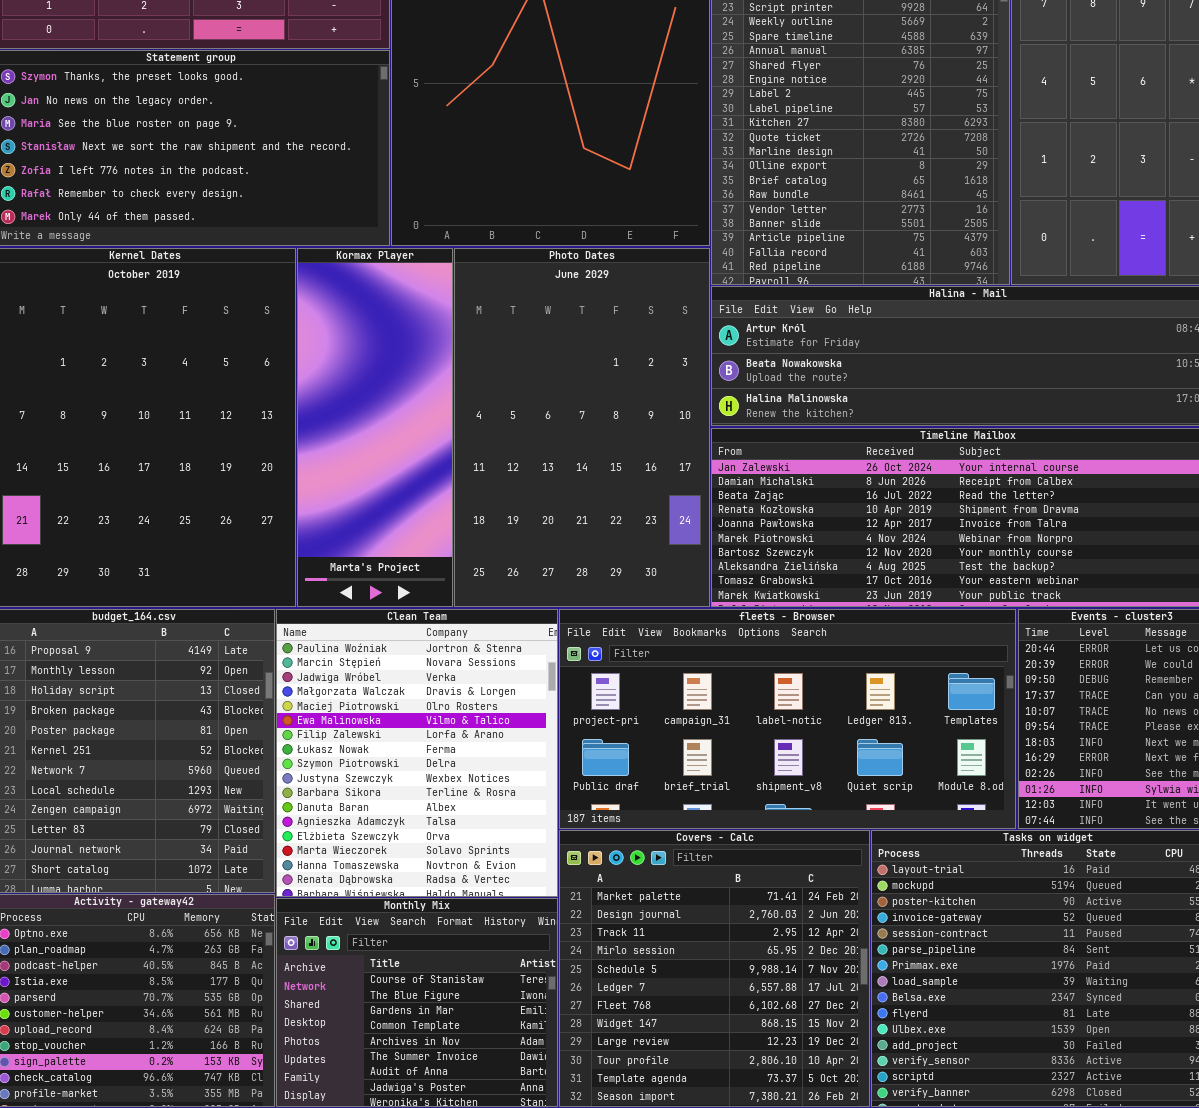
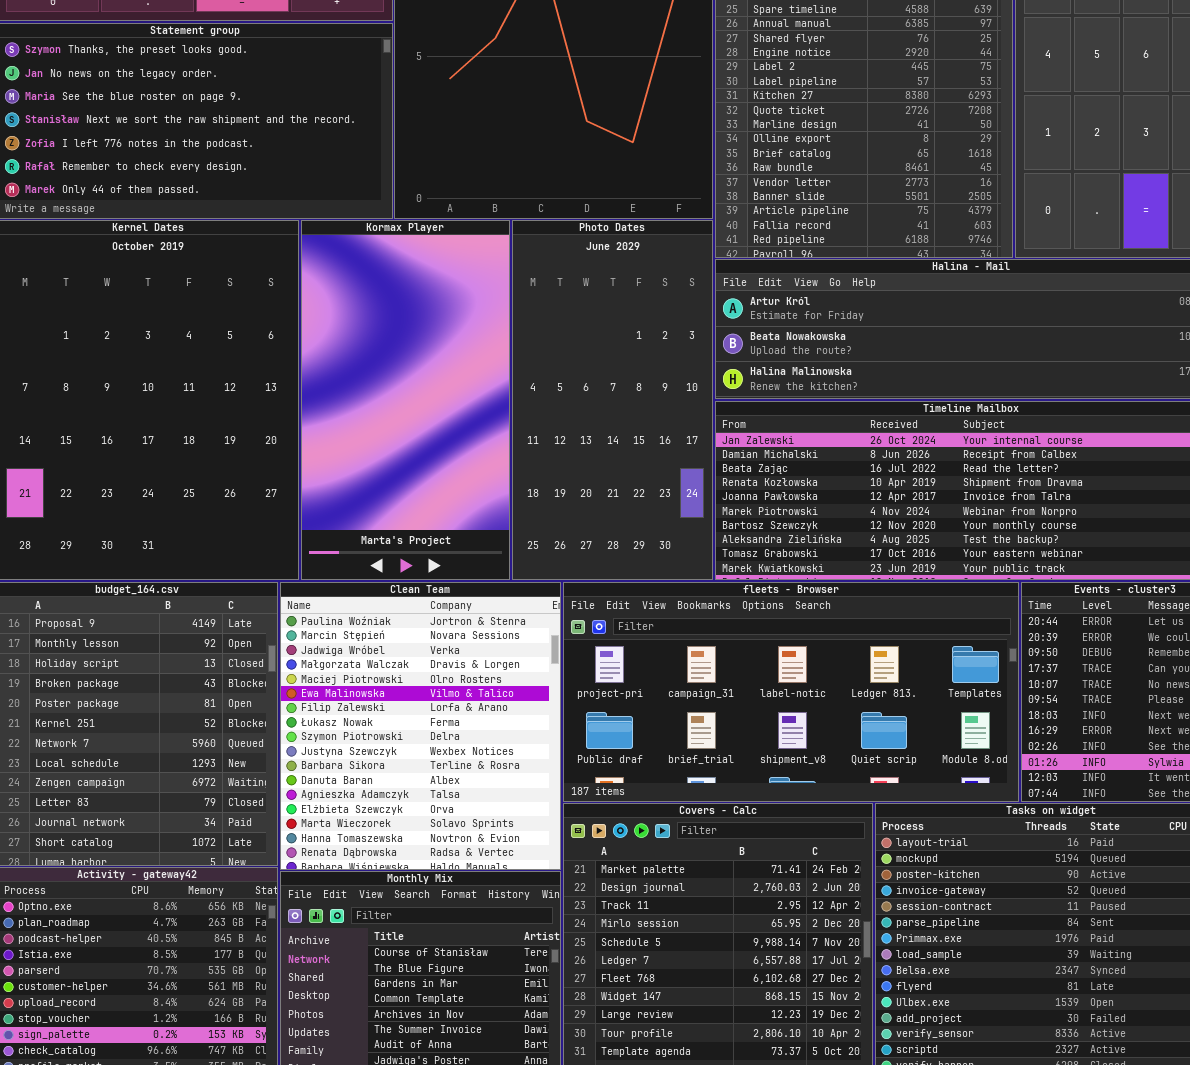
Kormax Player: [297,248,453,607] -> [301,220,510,580], resized
Photo Dates: [454,248,710,607] -> [512,220,713,580], resized

